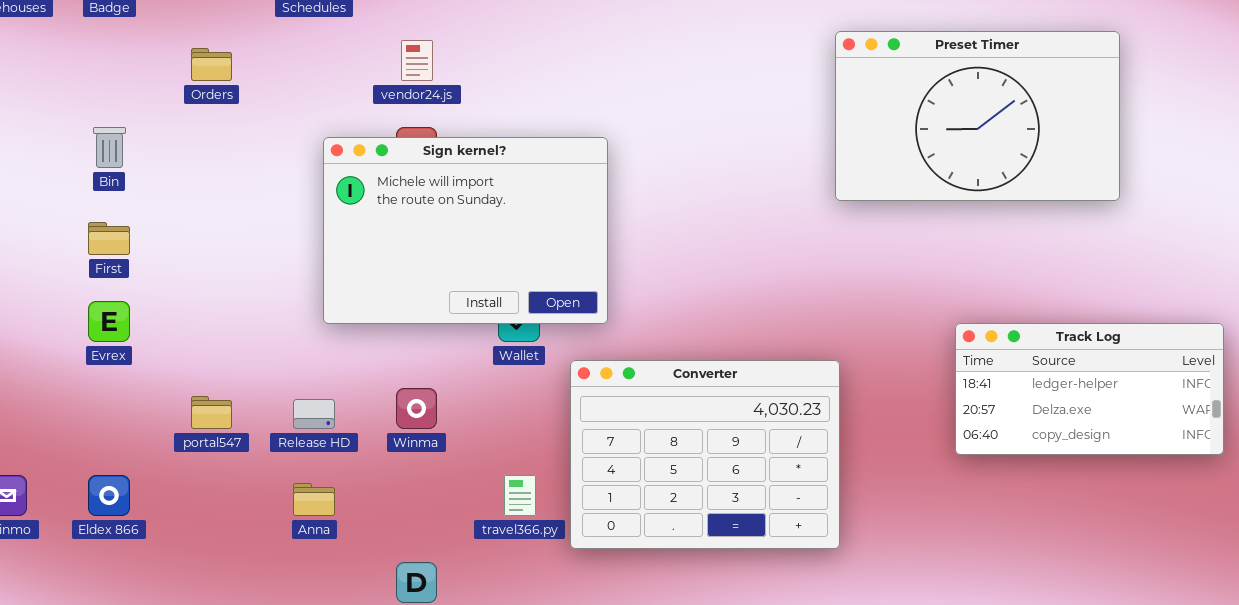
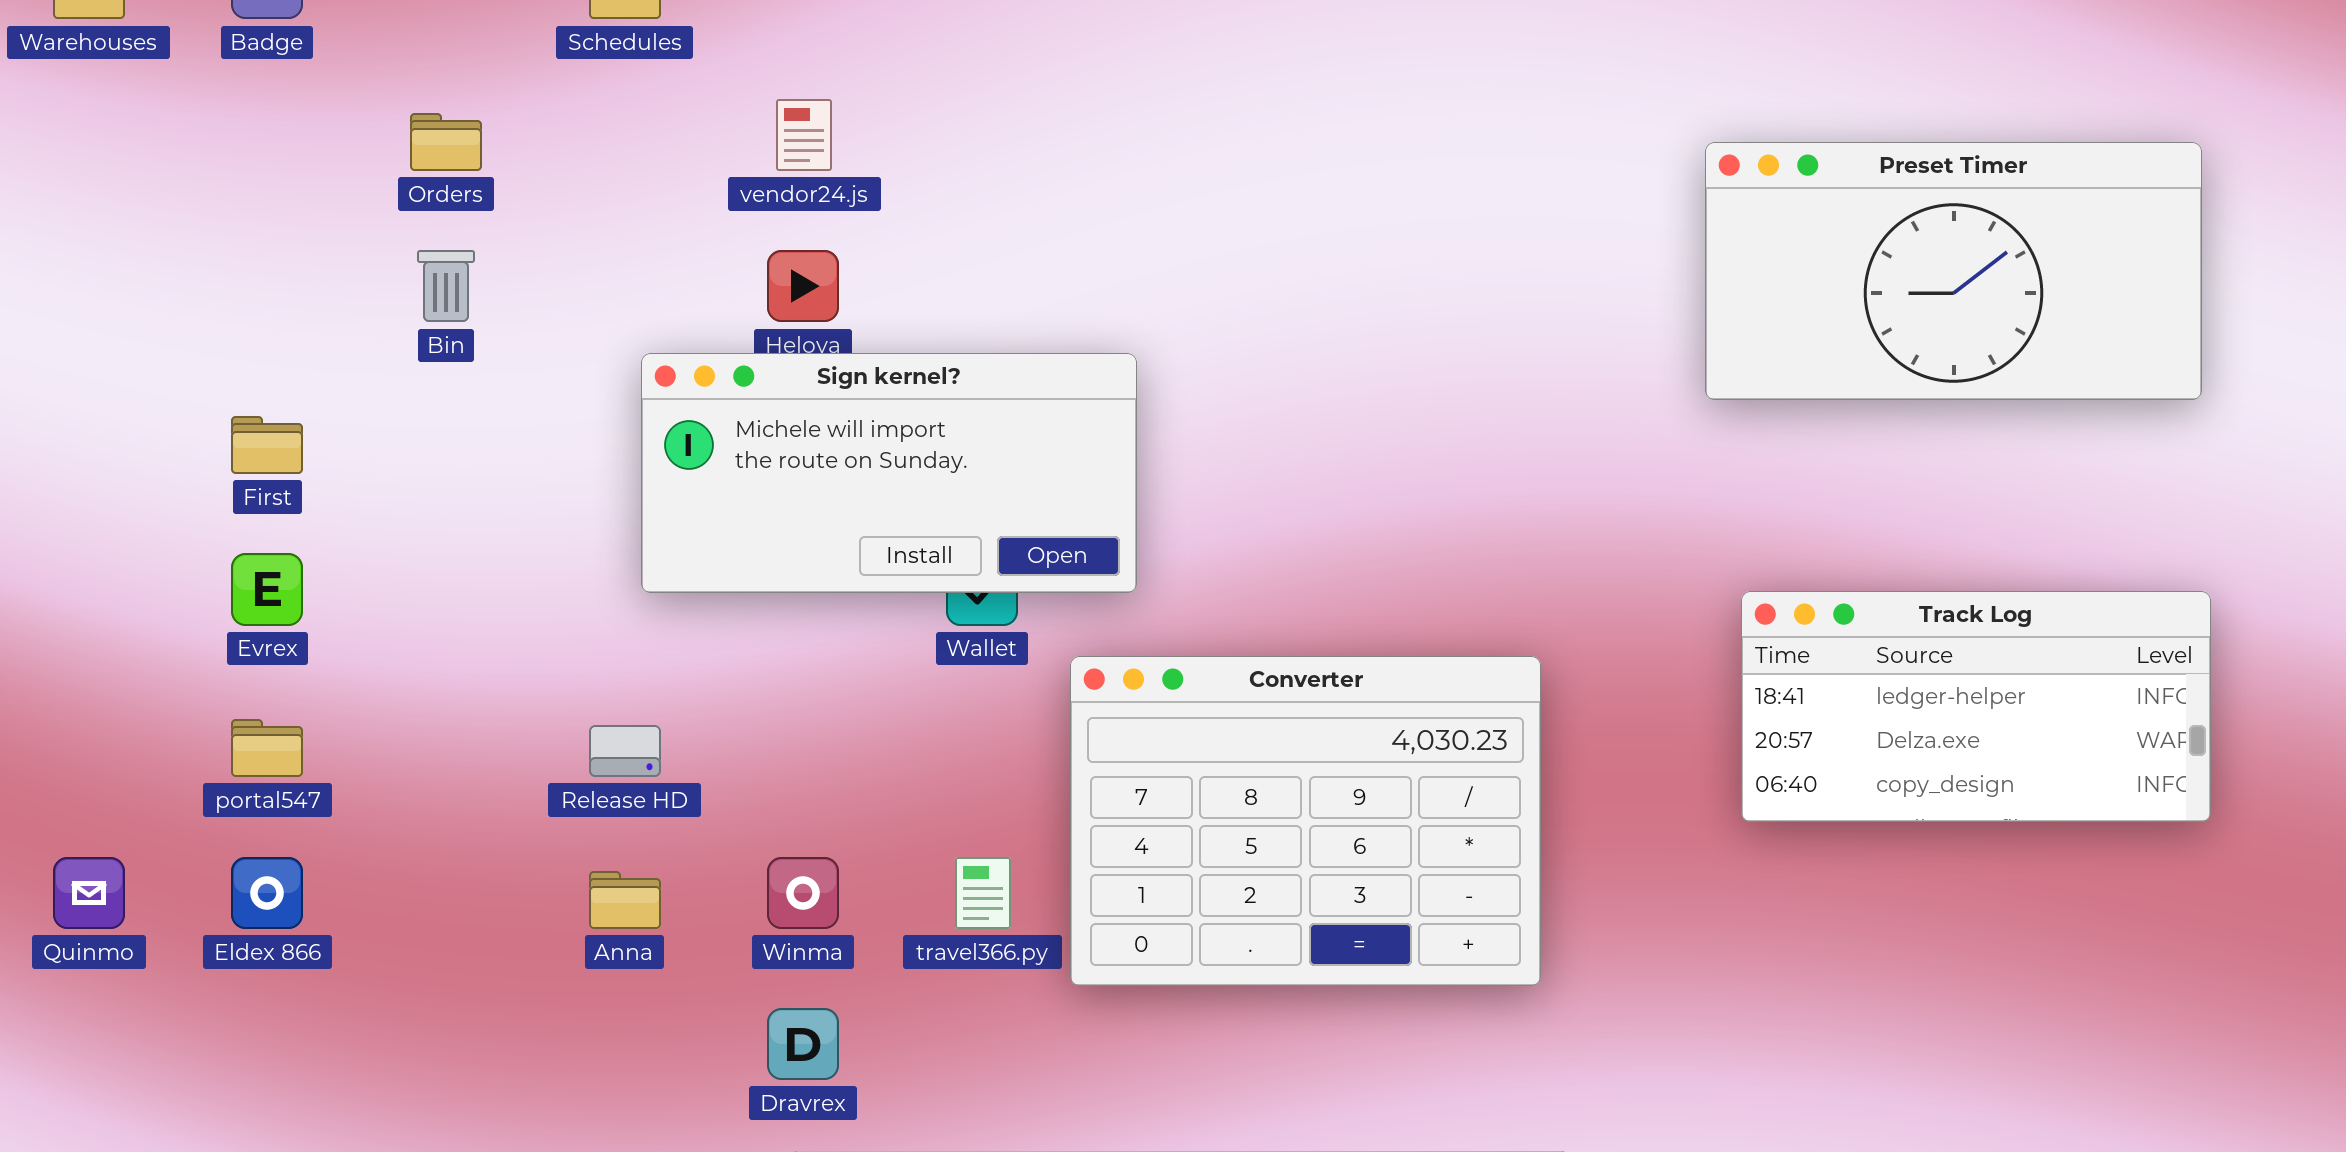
Preset Timer: [835,31,1120,201] -> [1705,142,2202,400], moved, resized
Bin: [93,127,126,168] -> [417,250,475,322], moved
Sign kernel?: [323,137,608,324] -> [641,353,1137,593], resized
Winma: [396,388,437,429] -> [767,857,839,929], moved
portal547: [191,396,232,429] -> [231,719,303,777], moved

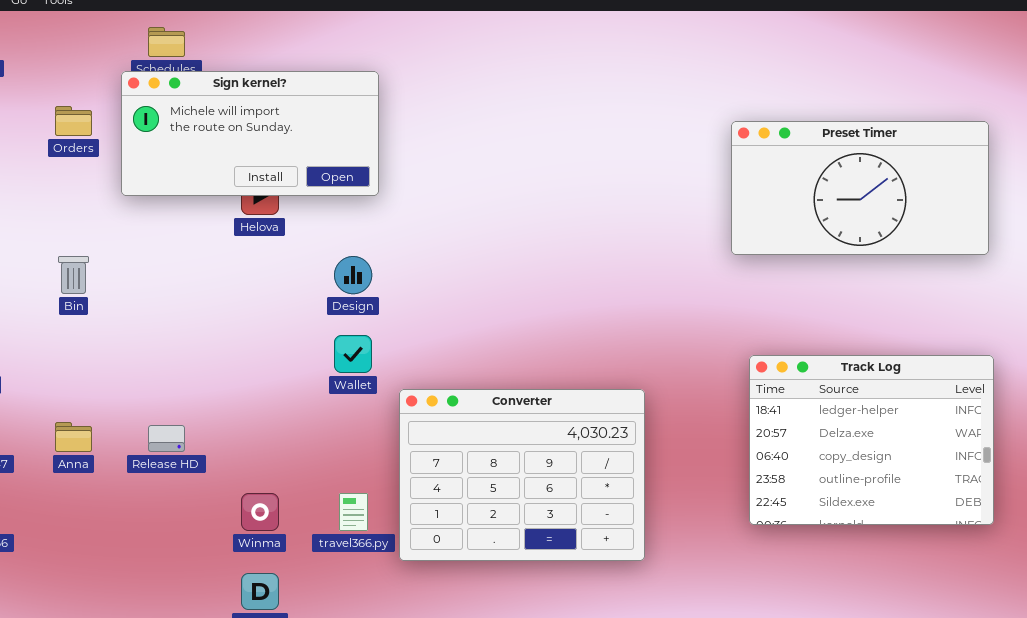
Bin: [417,250,475,322] -> [58,256,89,294], moved
Sign kernel?: [641,353,1137,593] -> [121,71,379,196], moved
Track Log: [1741,591,2211,822] -> [749,355,994,525], resized
Anna: [589,871,661,929] -> [55,422,92,452], moved

